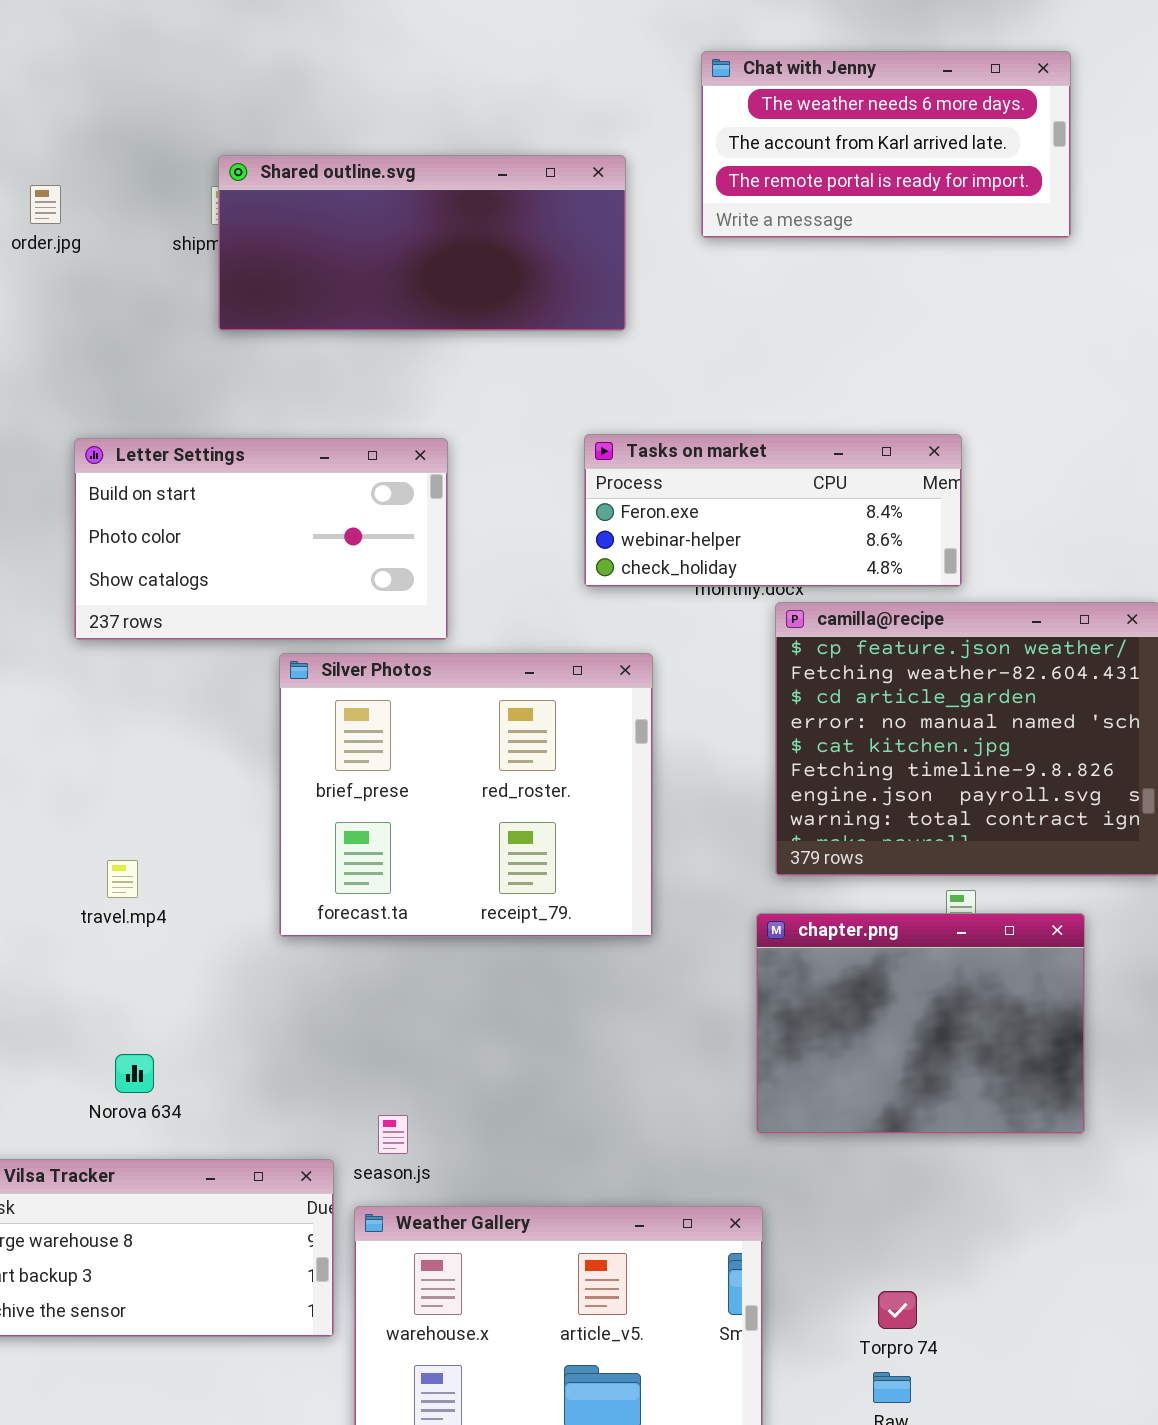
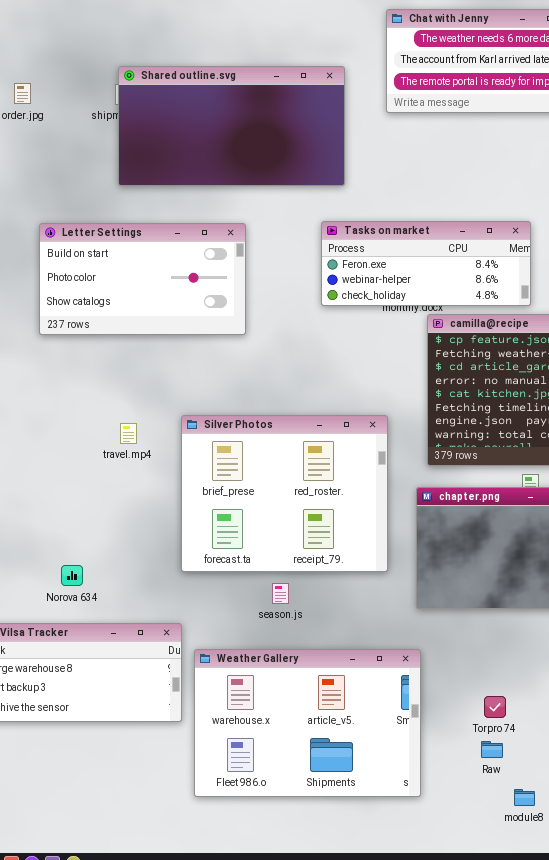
Shared outline.svg: [218,155,626,331] -> [118,66,345,186], resized
Silver Photos: [279,653,653,937] -> [181,415,388,572], moved
travel.mp4: [107,860,138,898] -> [120,423,137,444], moved
season.js: [378,1115,408,1154] -> [272,583,289,604], moved

